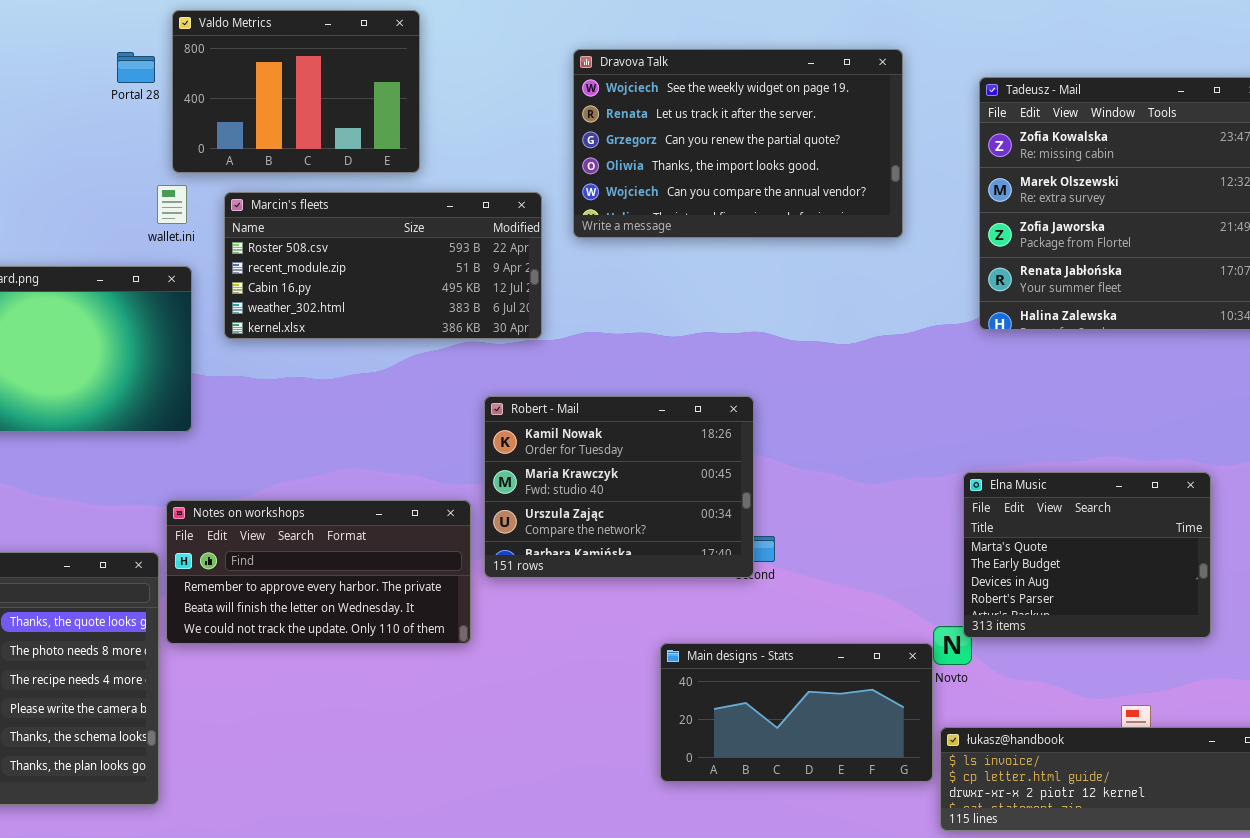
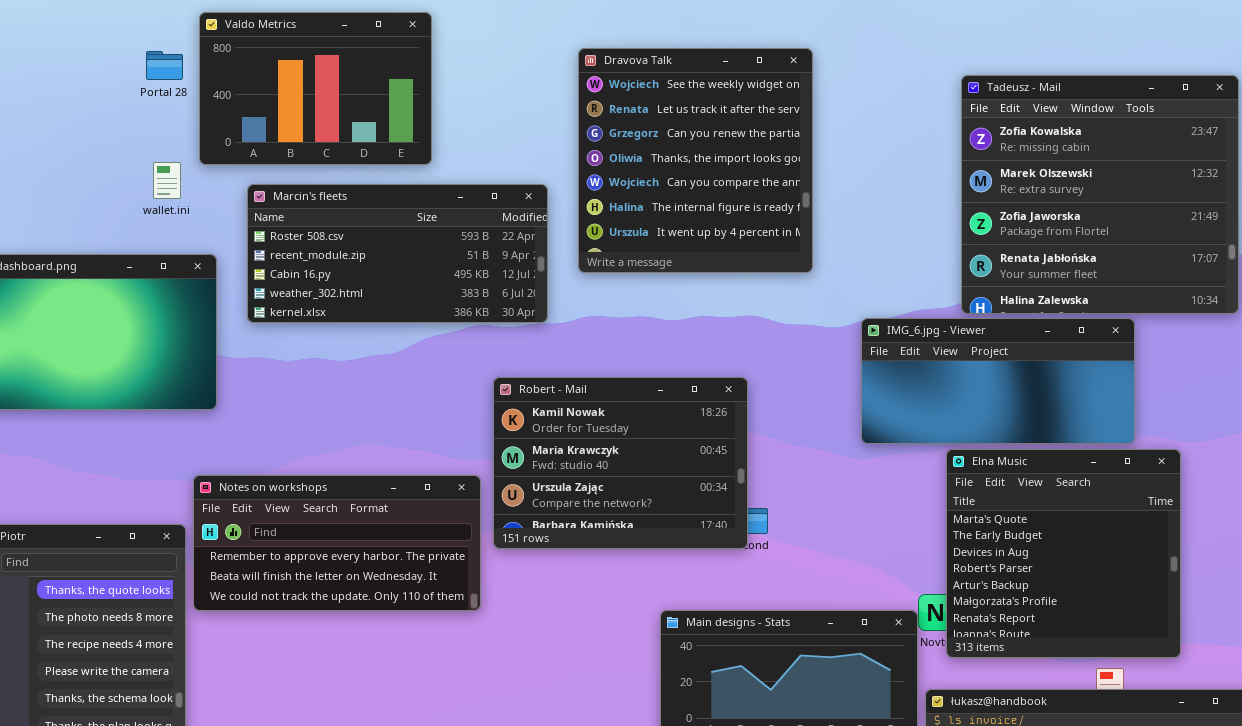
Dravova Talk: [573,49,903,238] -> [578,48,813,273], resized
wallet.ini: [157,185,187,224] -> [153,162,181,199], moved
IMG_6.jpg - Viewer: none -> [861,318,1135,444], opened
Elna Music: [963,472,1211,638] -> [946,449,1181,658], resized

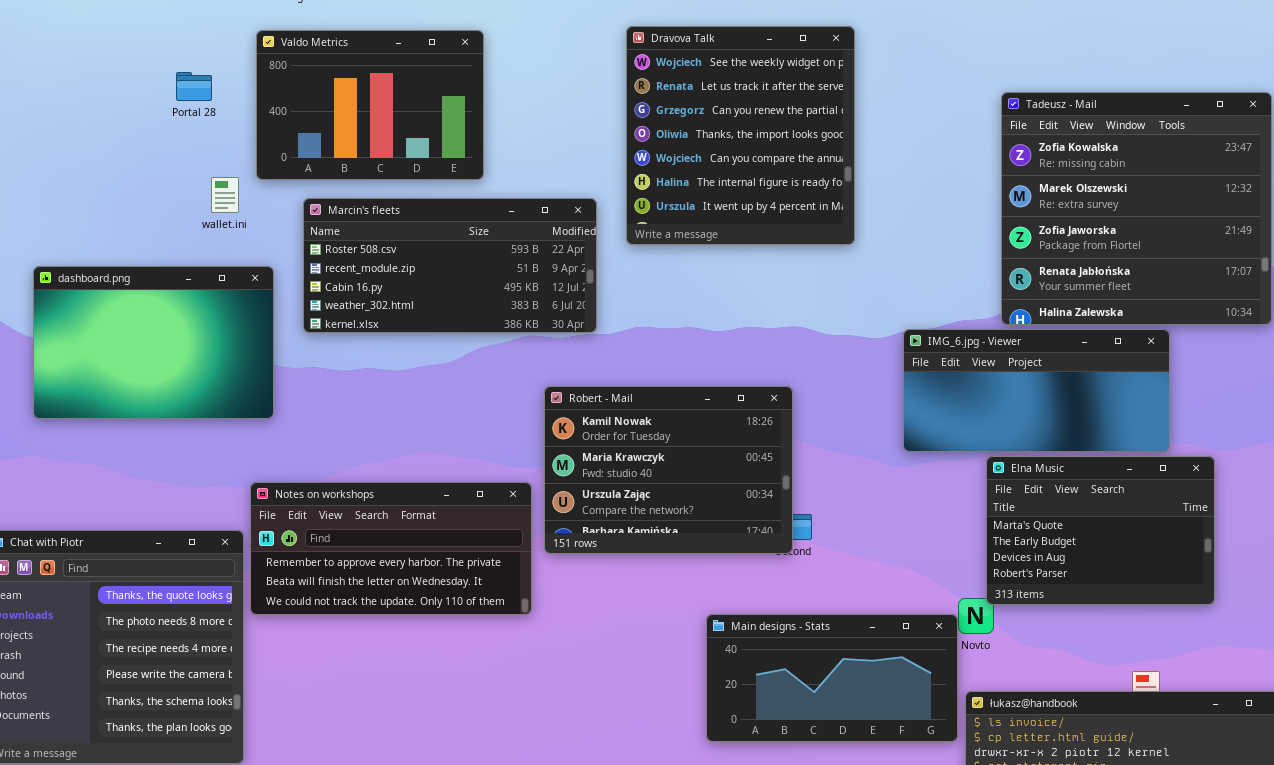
Dravova Talk: [578,48,813,273] -> [626,26,855,245], moved
Portal 28: [146,51,183,80] -> [176,72,212,101], moved
Elna Music: [946,449,1181,658] -> [986,456,1215,605], resized

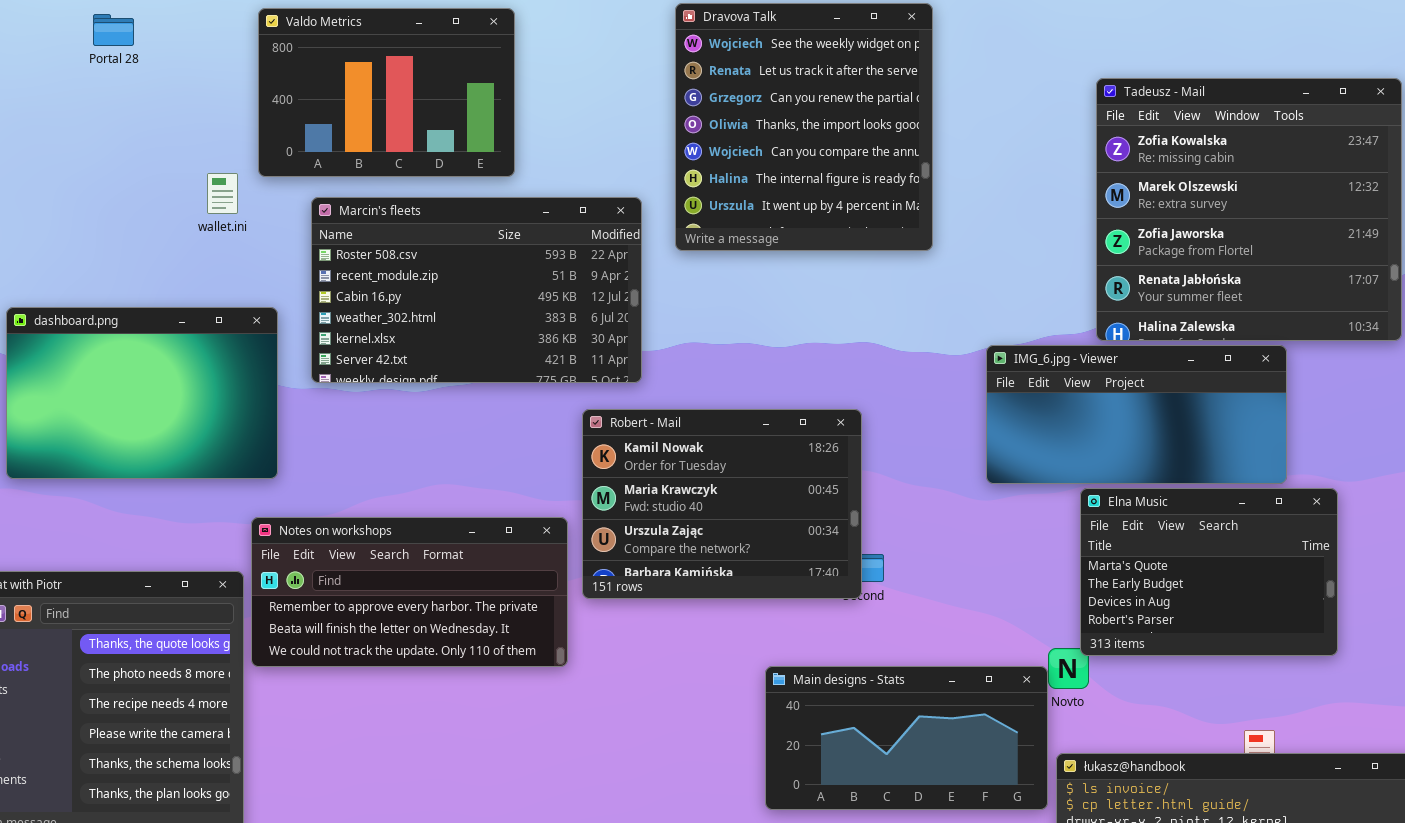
Portal 28: [176,72,212,101] -> [93,14,134,46], moved
Marcin's fleets: [303,198,597,333] -> [311,197,642,383], resized
dashboard.png: [33,266,274,419] -> [6,307,278,479], moved

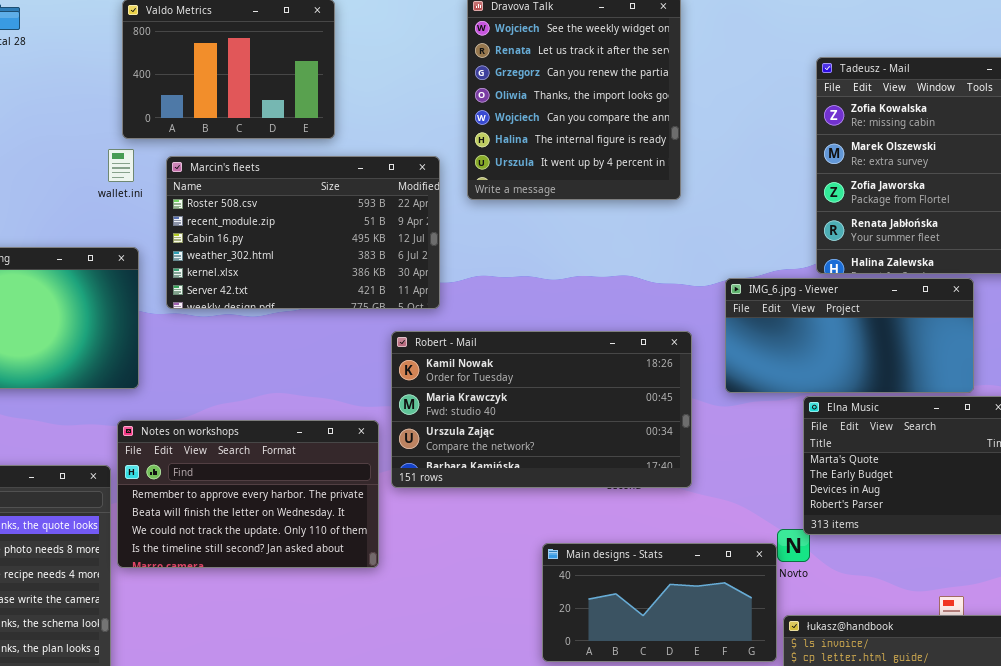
wallet.ini: [207,173,238,214] -> [108,149,134,182], moved
Robert - Mail: [582,409,862,599] -> [391,331,692,488], resized
Notes on workshops: [251,517,568,667] -> [117,420,379,568], resized

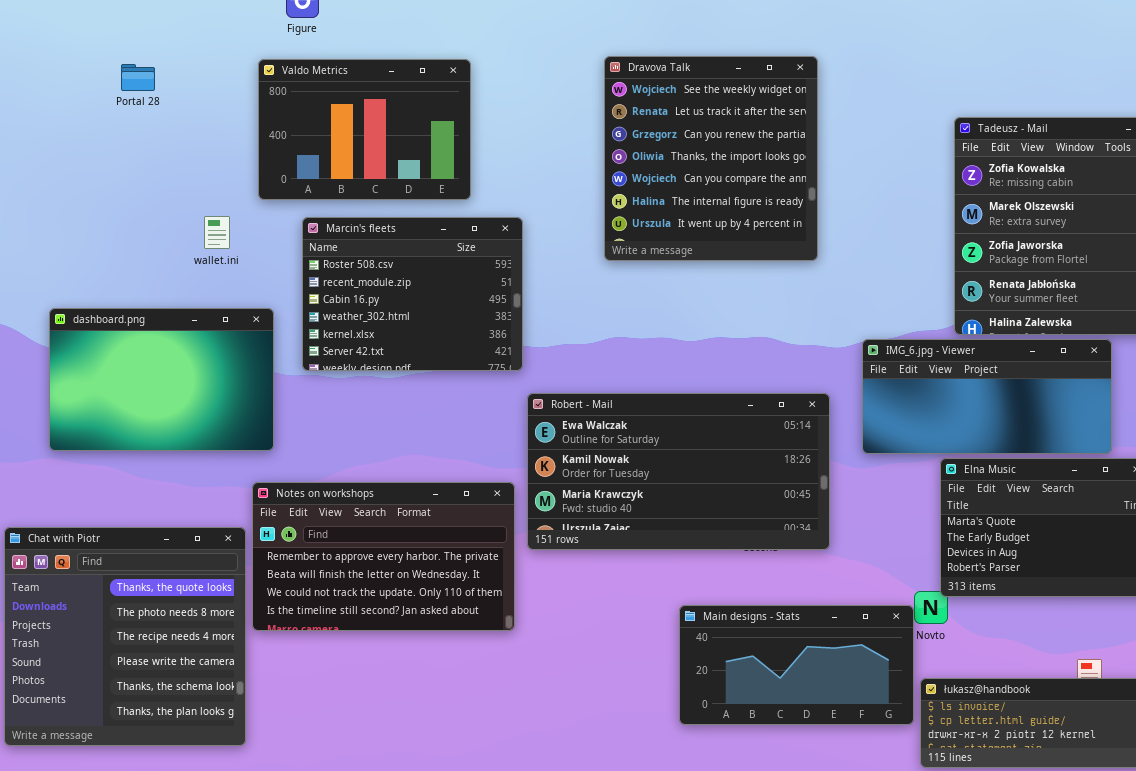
wallet.ini: [108,149,134,182] -> [204,216,230,249], moved
Marcin's fleets: [166,156,440,309] -> [302,217,523,371], resized
Robert - Mail: [391,331,692,488] -> [527,393,830,550], scrolled up 1 row

